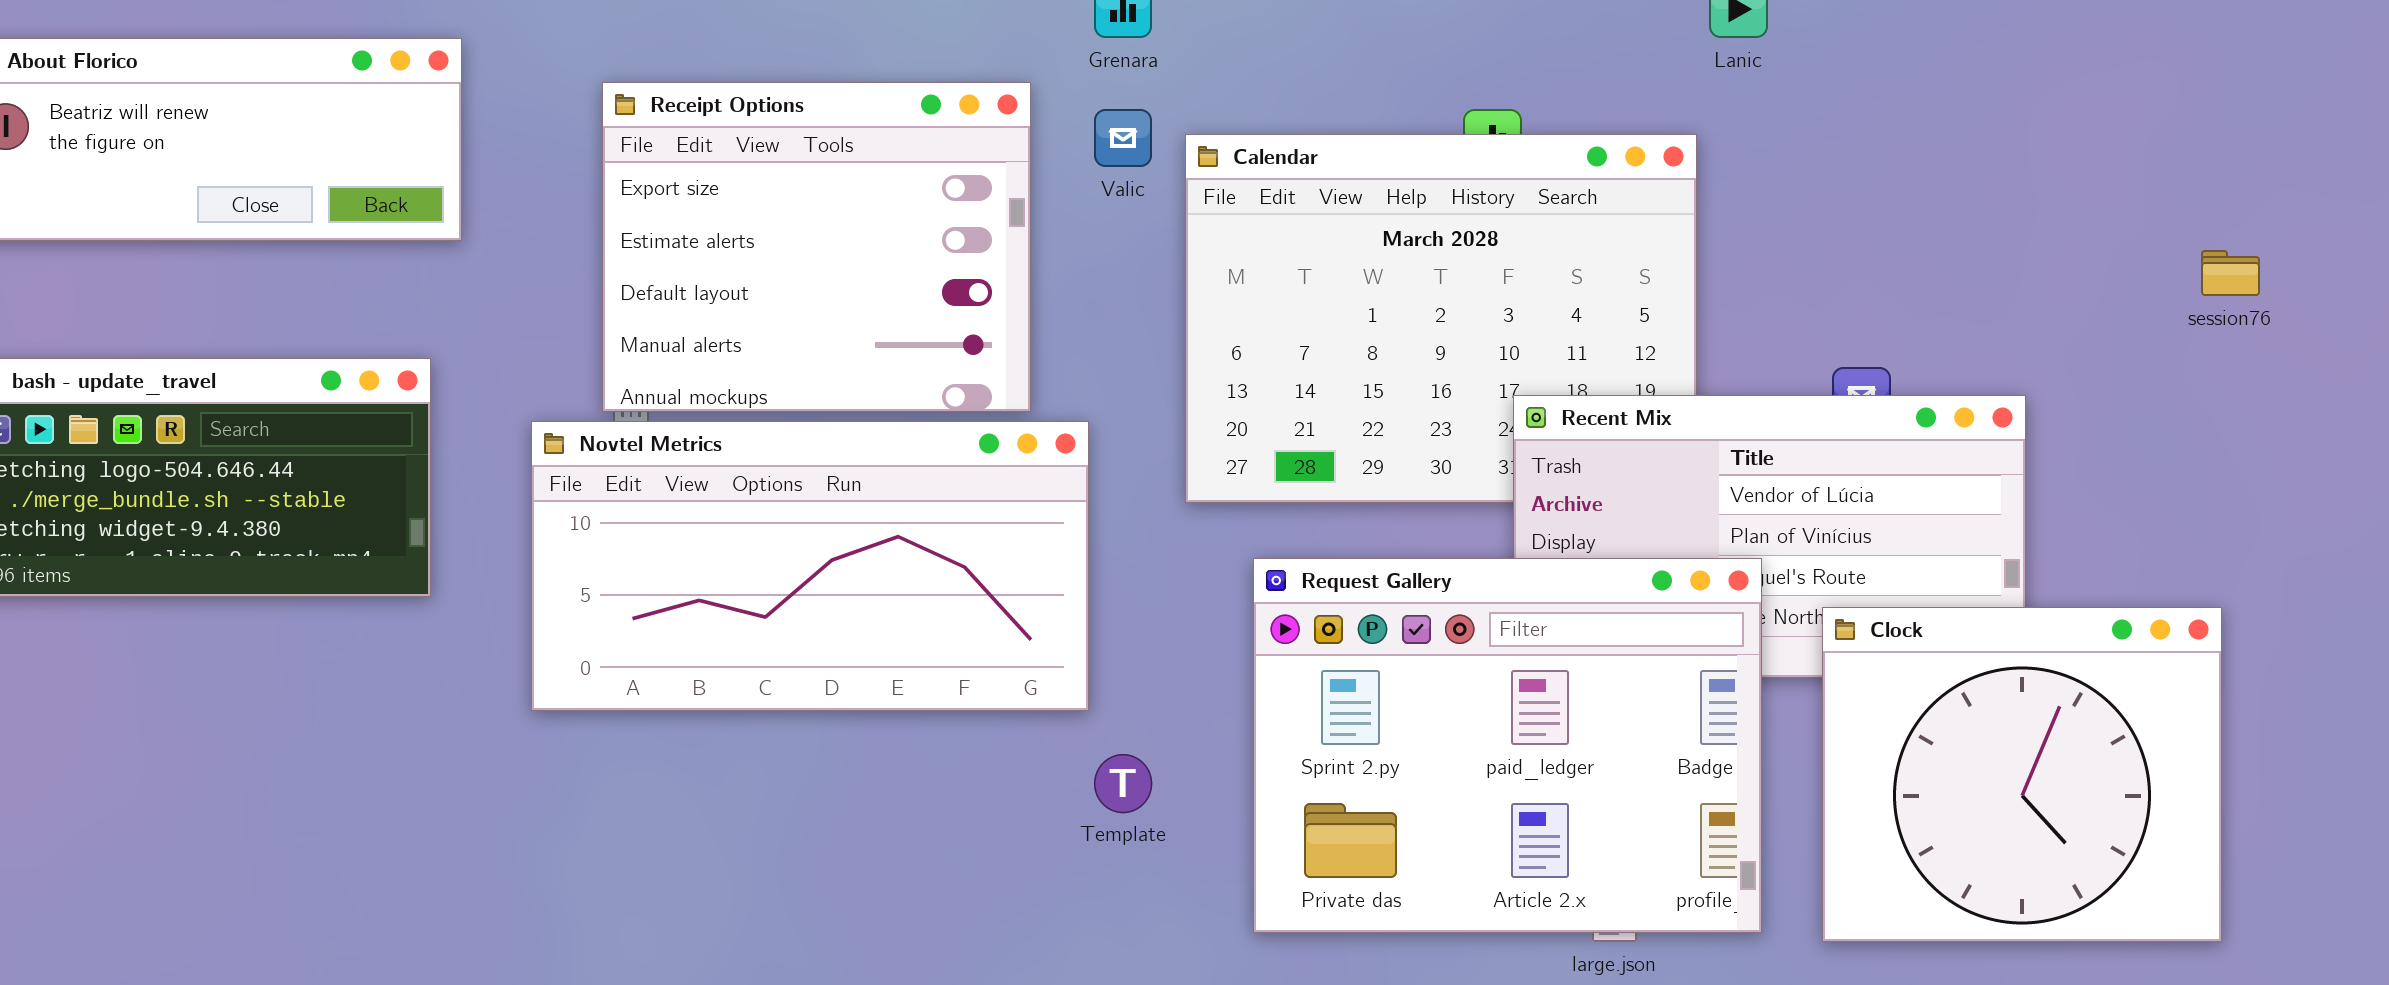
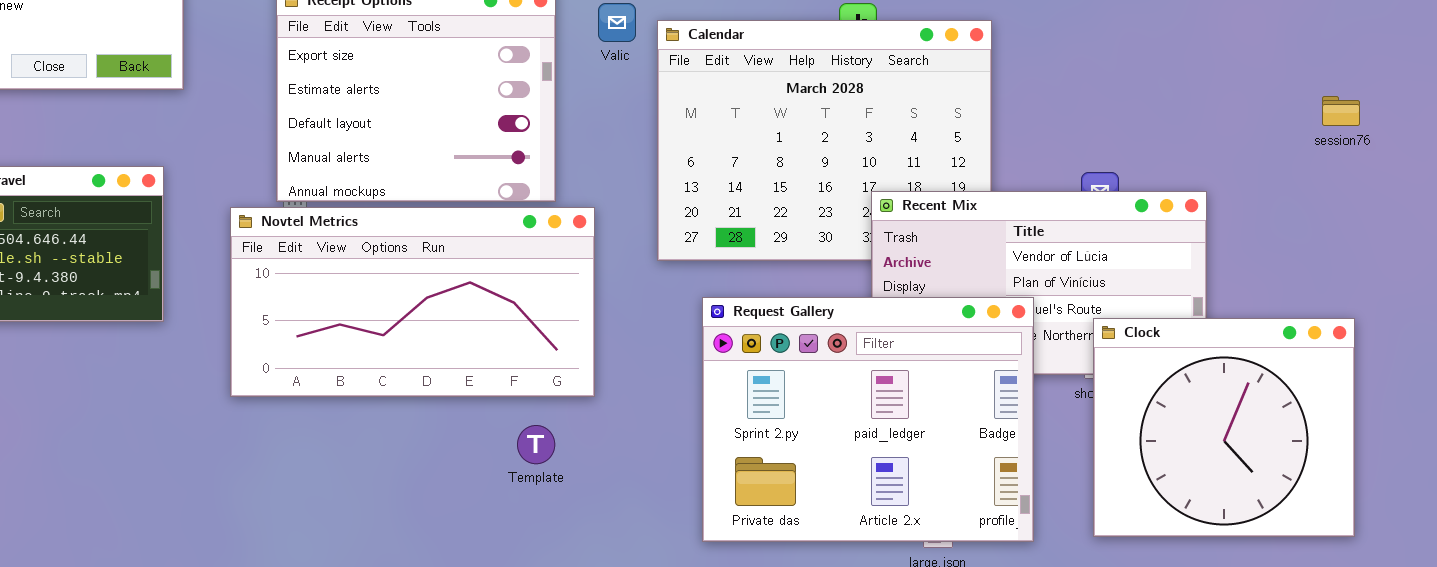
Clock: [1822,607,2222,942] -> [1093,318,1355,537], moved
Template: [1094,754,1152,813] -> [517,425,555,464], moved

